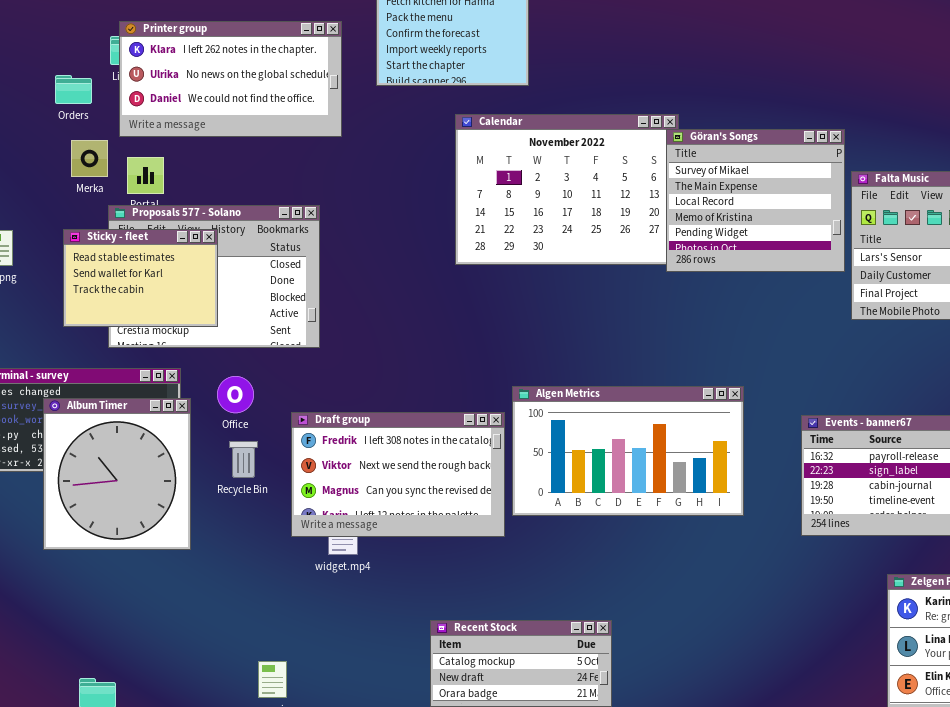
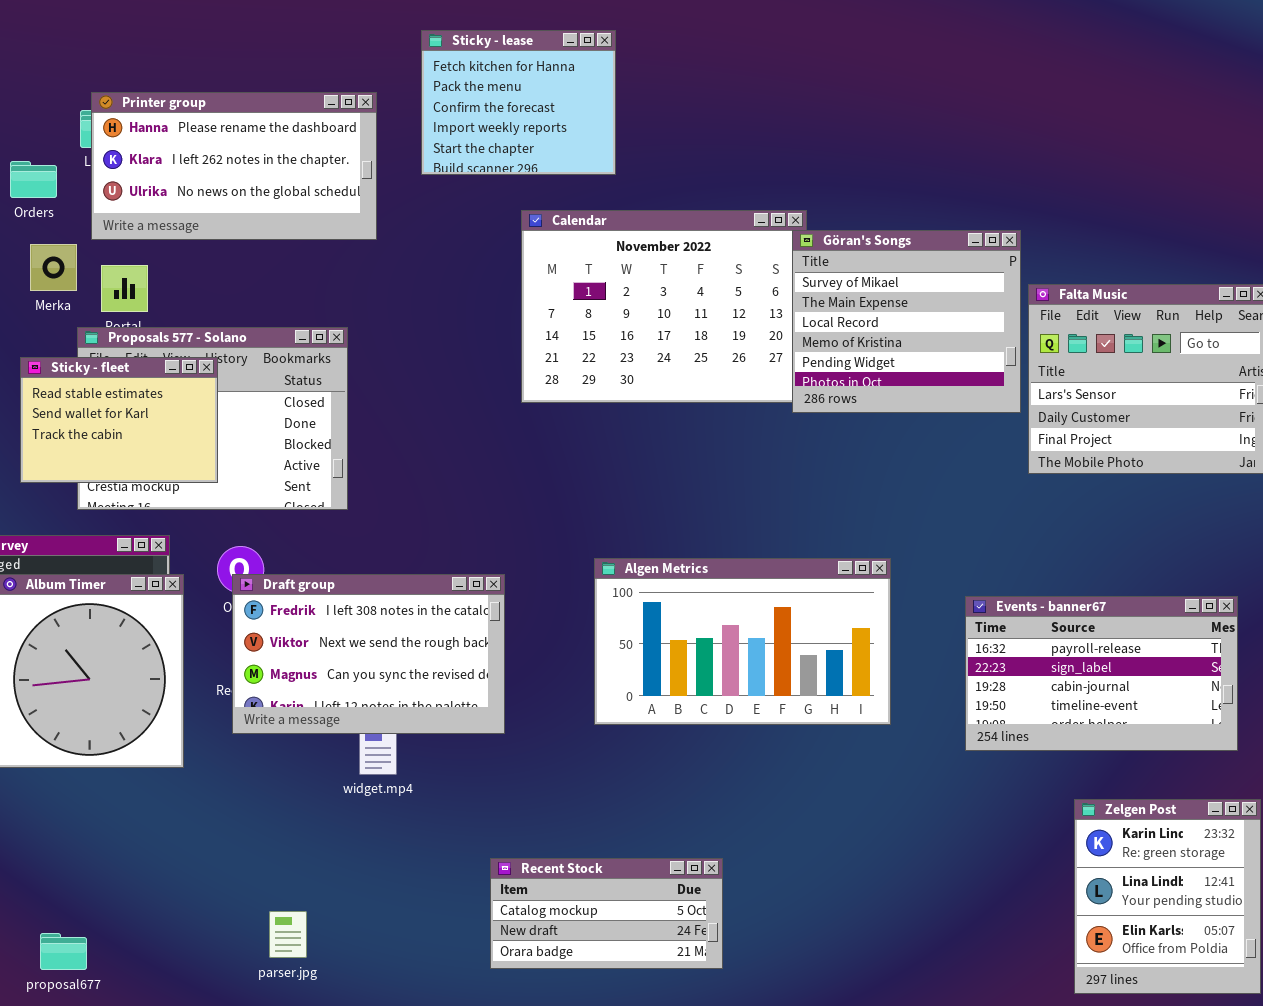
Printer group: [119,21,342,137] -> [91,92,377,240], scrolled up 1 row
Draft group: [291,412,505,537] -> [232,574,505,734], moved

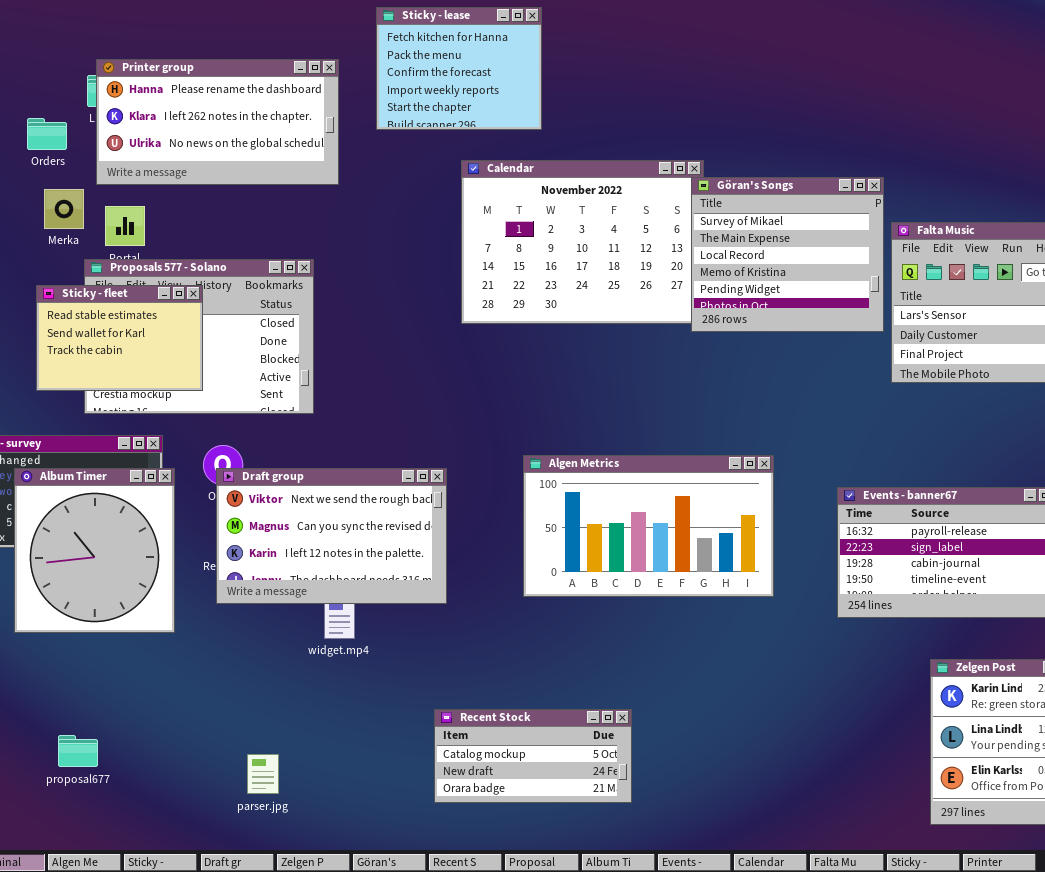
Draft group: [232,574,505,734] -> [216,468,447,604], scrolled down 1 row
proposal677: [40,933,87,970] -> [58,735,98,767], moved

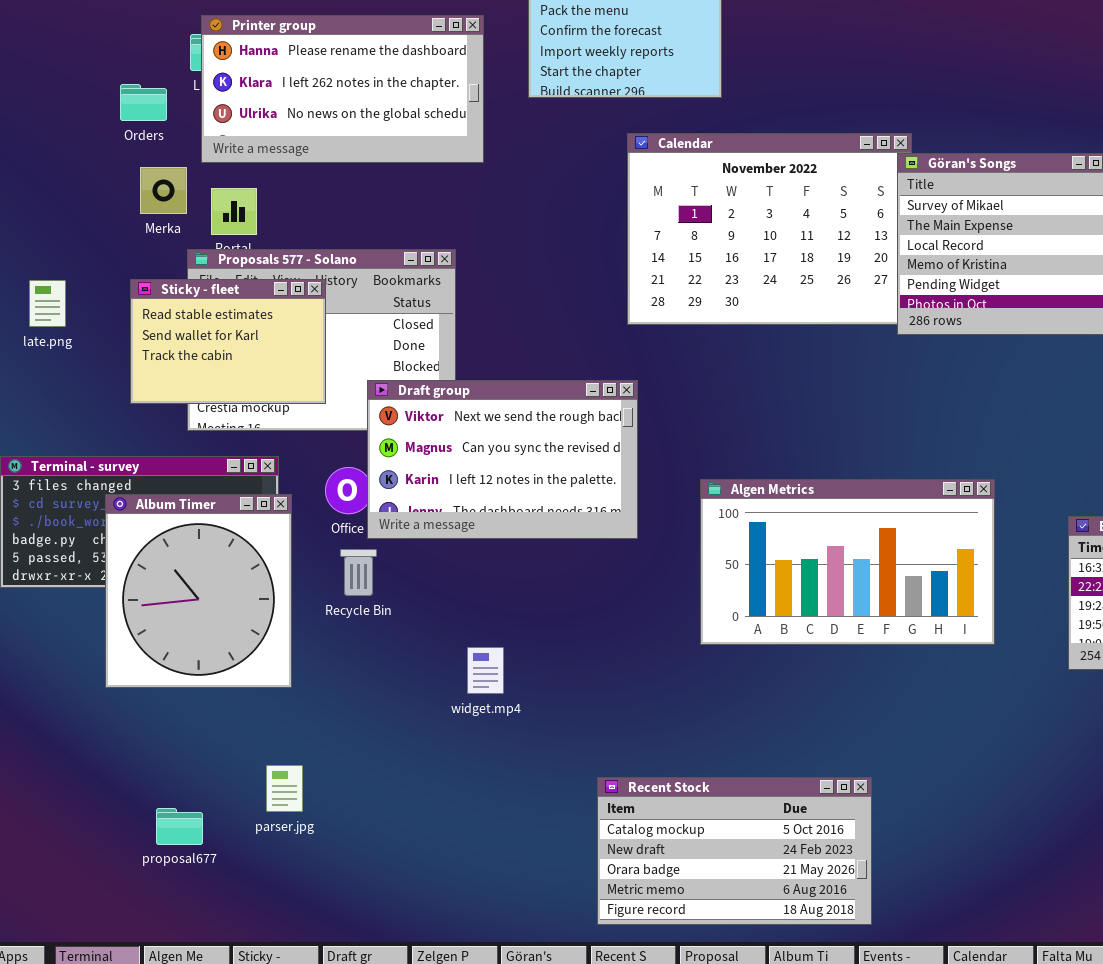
Draft group: [216,468,447,604] -> [367,380,638,539], moved
Recent Stock: [434,709,632,803] -> [597,777,872,925], resized
parser.jpg: [247,754,279,794] -> [266,765,303,812], moved

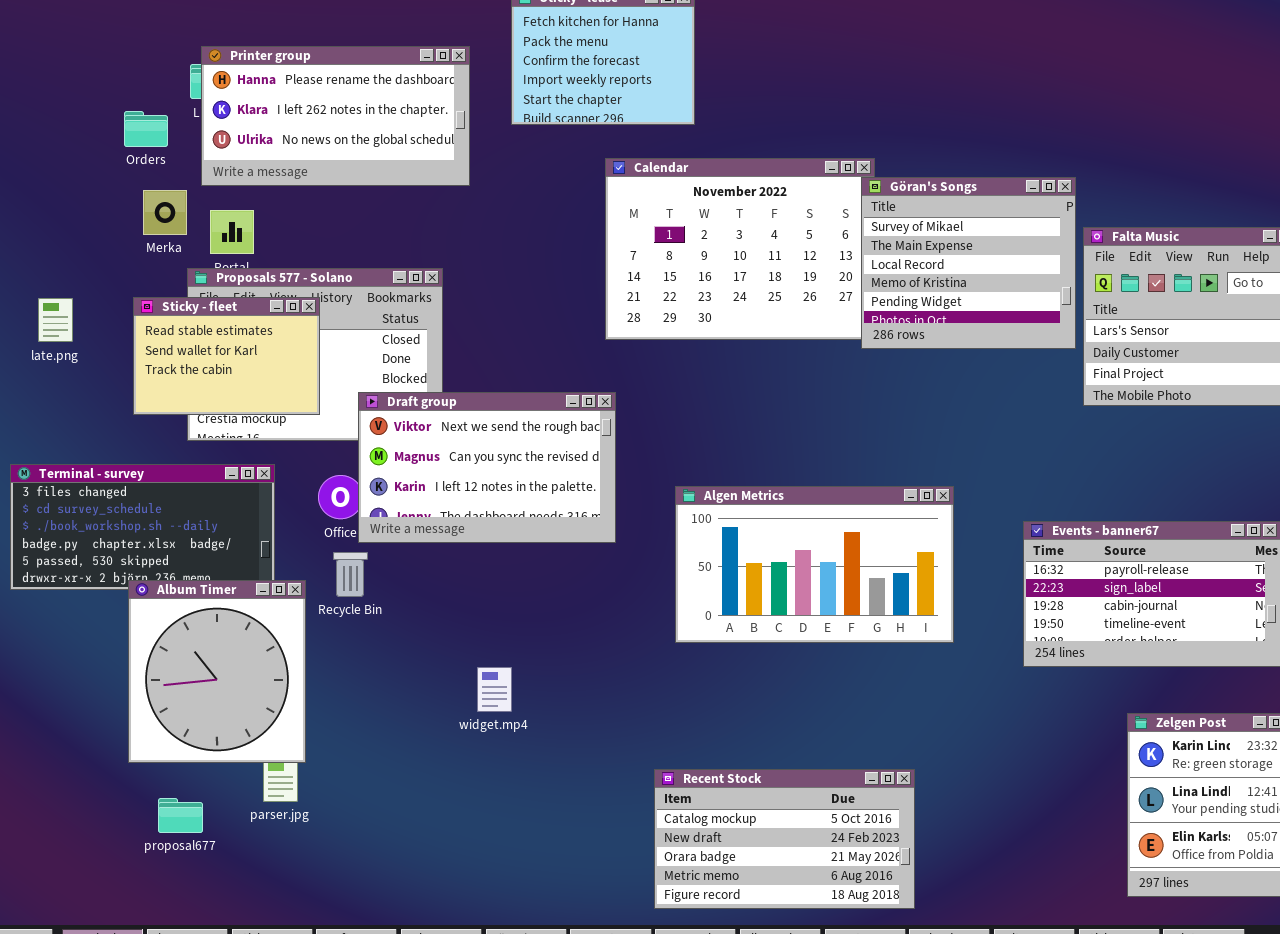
Album Timer: [105,494,292,688] -> [128,580,306,763], moved
widget.mp4: [467,647,504,694] -> [477,667,512,712], moved
Recent Stock: [597,777,872,925] -> [654,769,915,909], moved

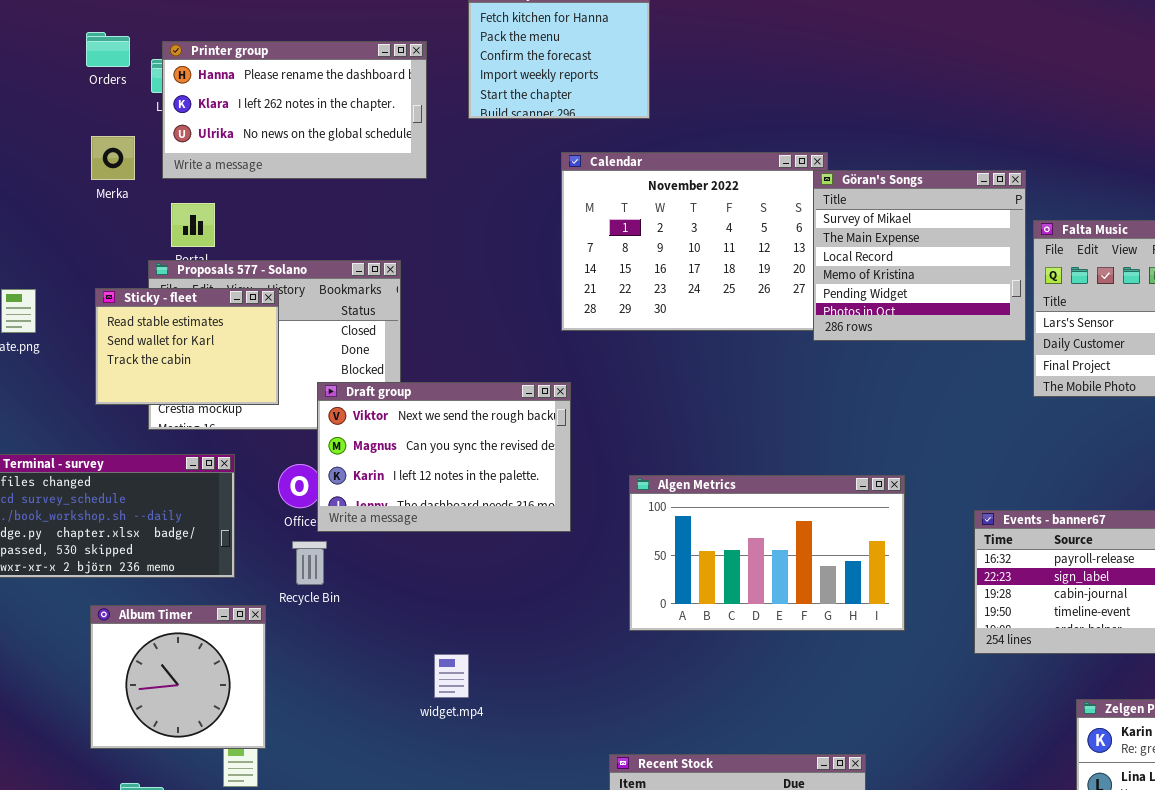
Orders: [124,111,168,147] -> [86,32,130,67], moved
Merka: [143,190,187,235] -> [91,136,135,180], moved
Album Timer: [128,580,306,763] -> [90,605,266,749], resized

